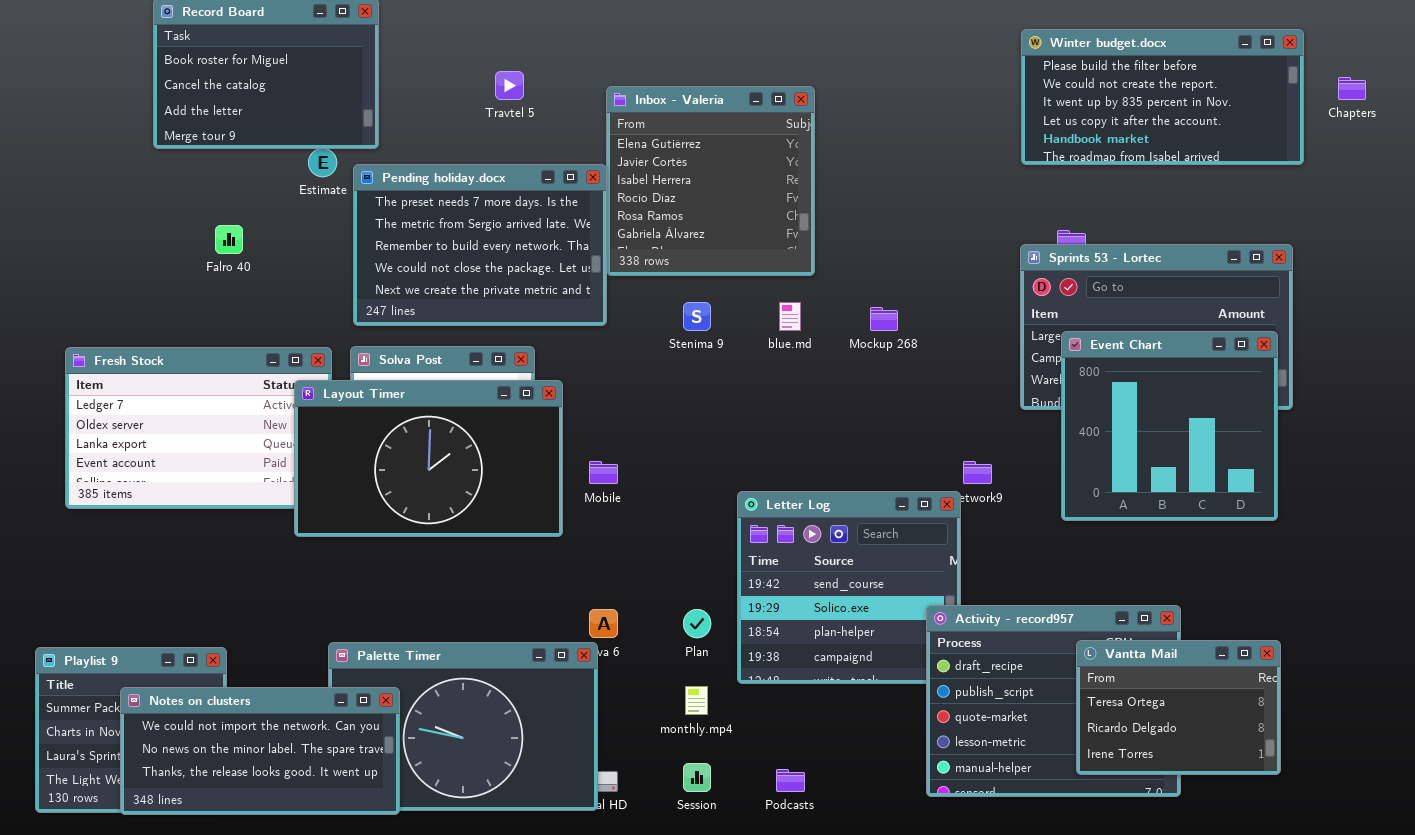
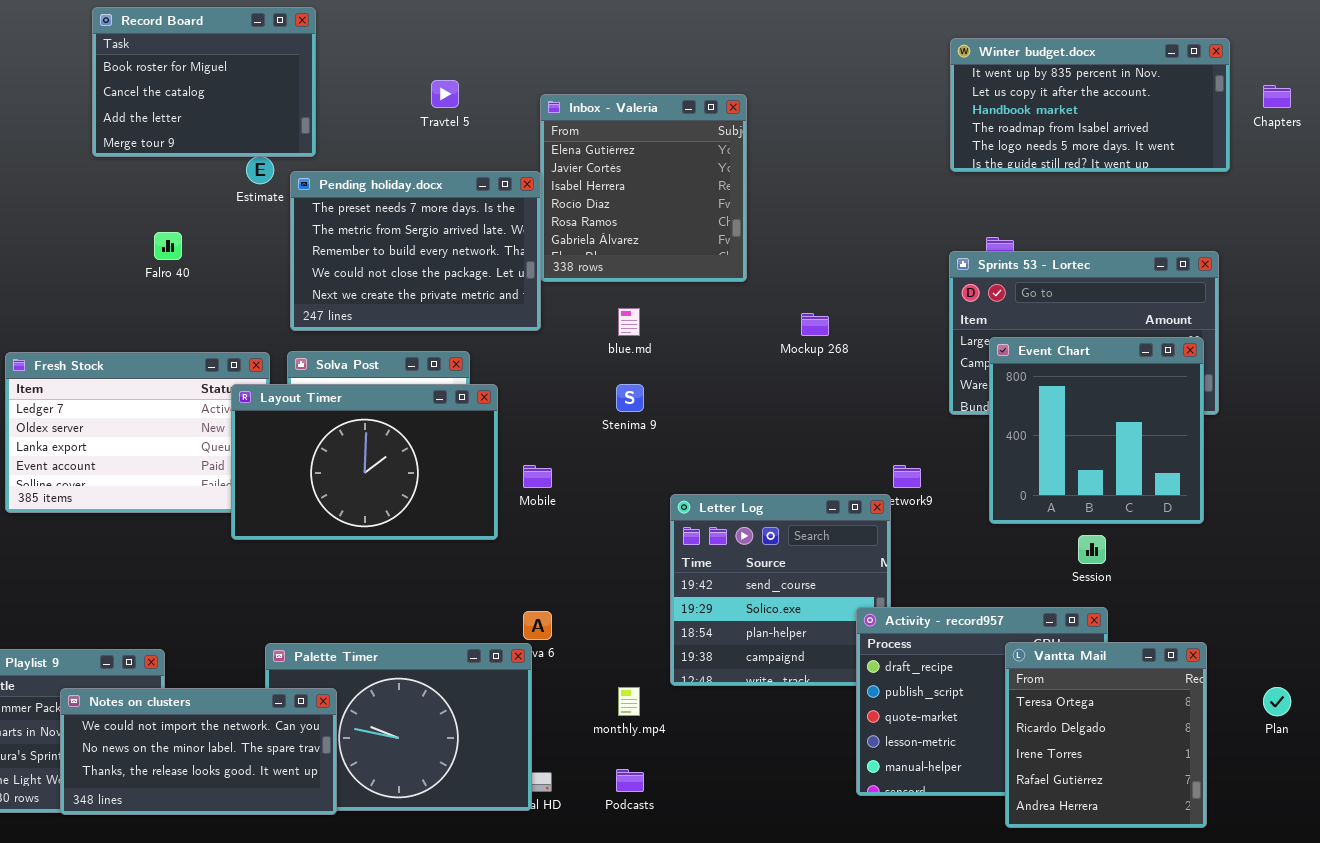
Winter budget.docx: [1021,29,1304,165] -> [950,38,1230,172], scrolled down 2 rows
Stenima 9: [683,302,711,331] -> [616,384,644,412], moved
blue.md: [779,302,801,331] -> [618,308,640,336], moved
Plan: [683,609,711,638] -> [1263,687,1291,716], moved
Vantta Mail: [1076,640,1281,775] -> [1005,642,1207,828], resized
Session: [683,763,711,792] -> [1078,535,1106,564], moved
Podcasts: [776,769,805,792] -> [616,769,644,792], moved

